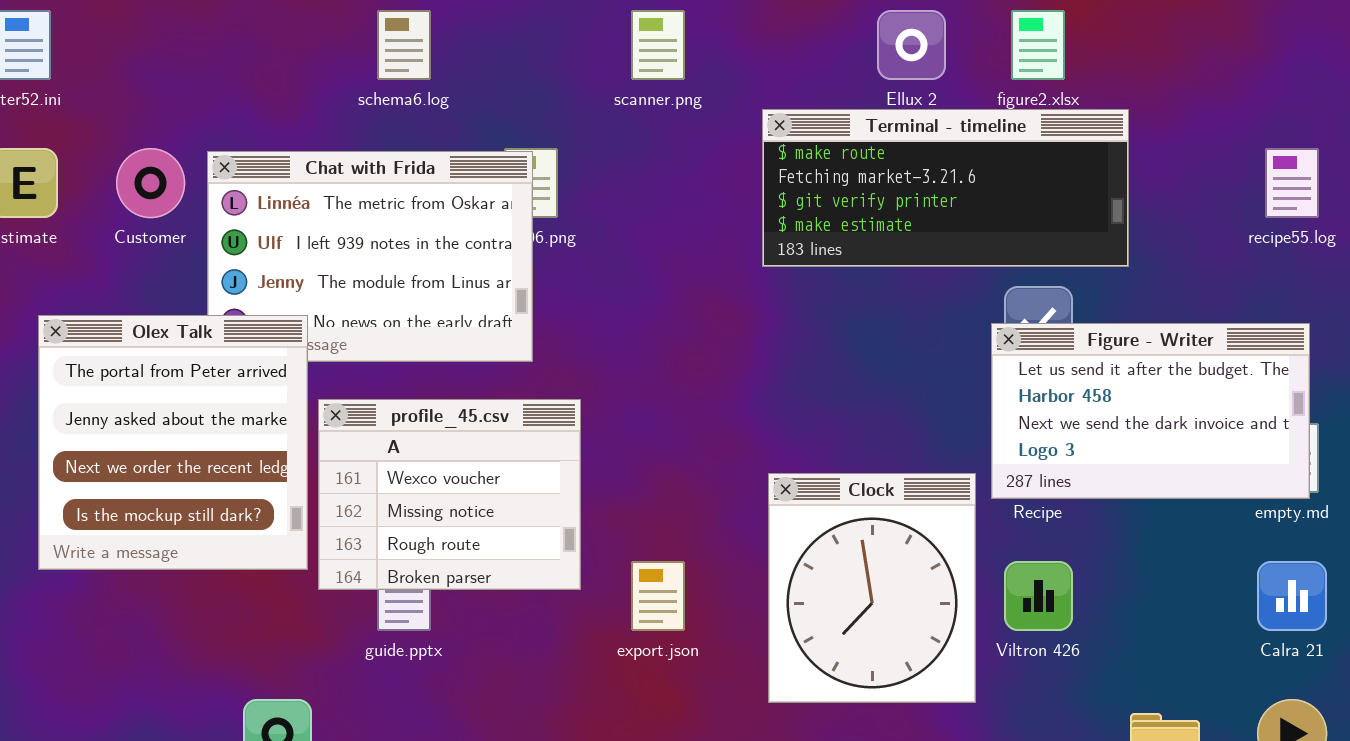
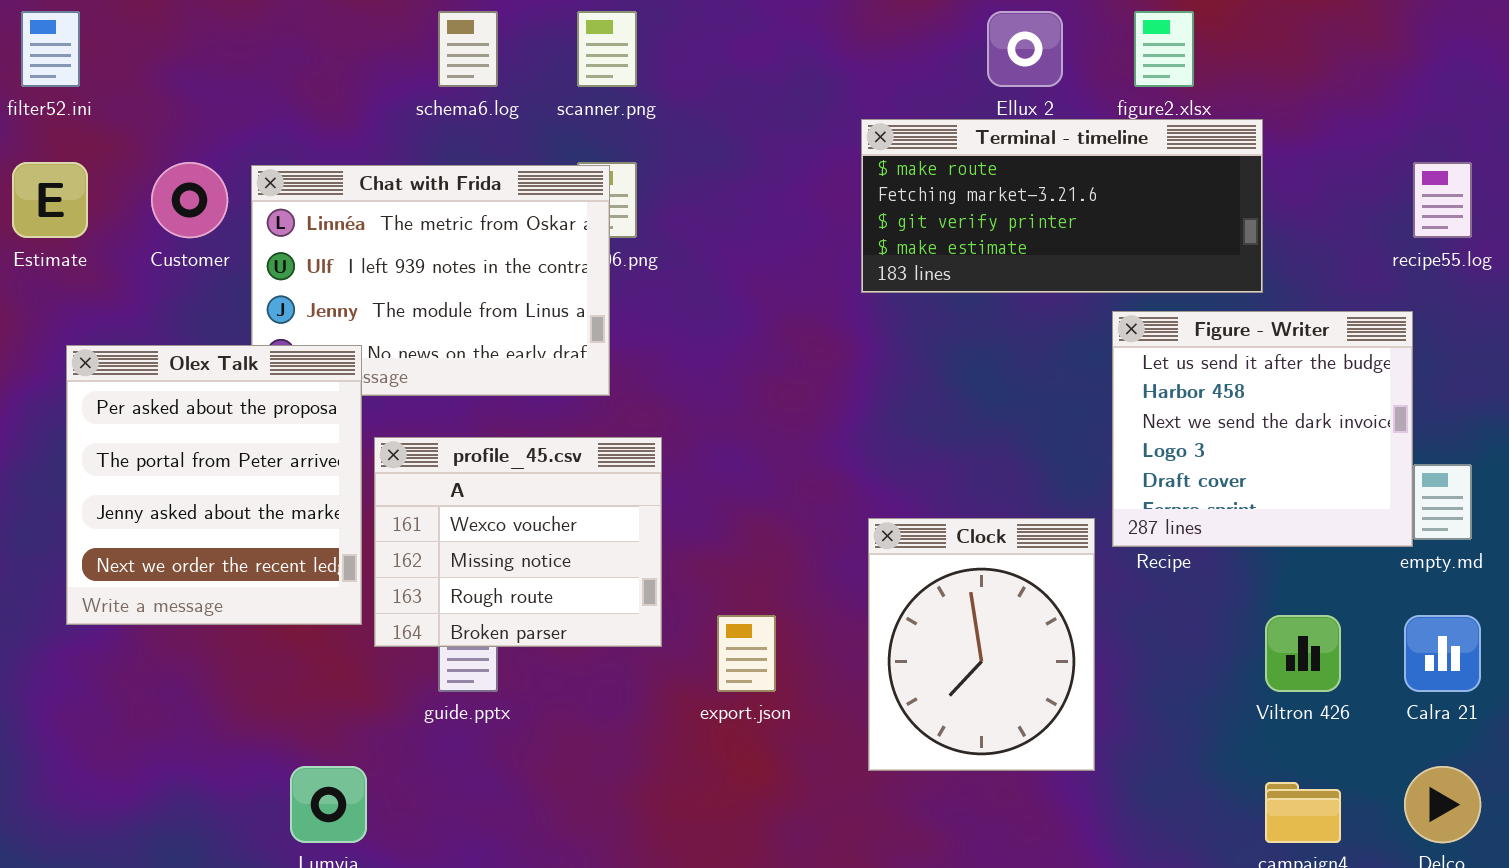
scanner.png: [631,10,685,80] -> [577,11,637,87], moved
Olex Talk: [38,315,308,570] -> [66,345,362,625], scrolled up 1 row
Figure - Writer: [991,323,1310,499] -> [1112,311,1413,547], resized
Viltron 426: [1004,561,1073,631] -> [1265,615,1341,692], moved

